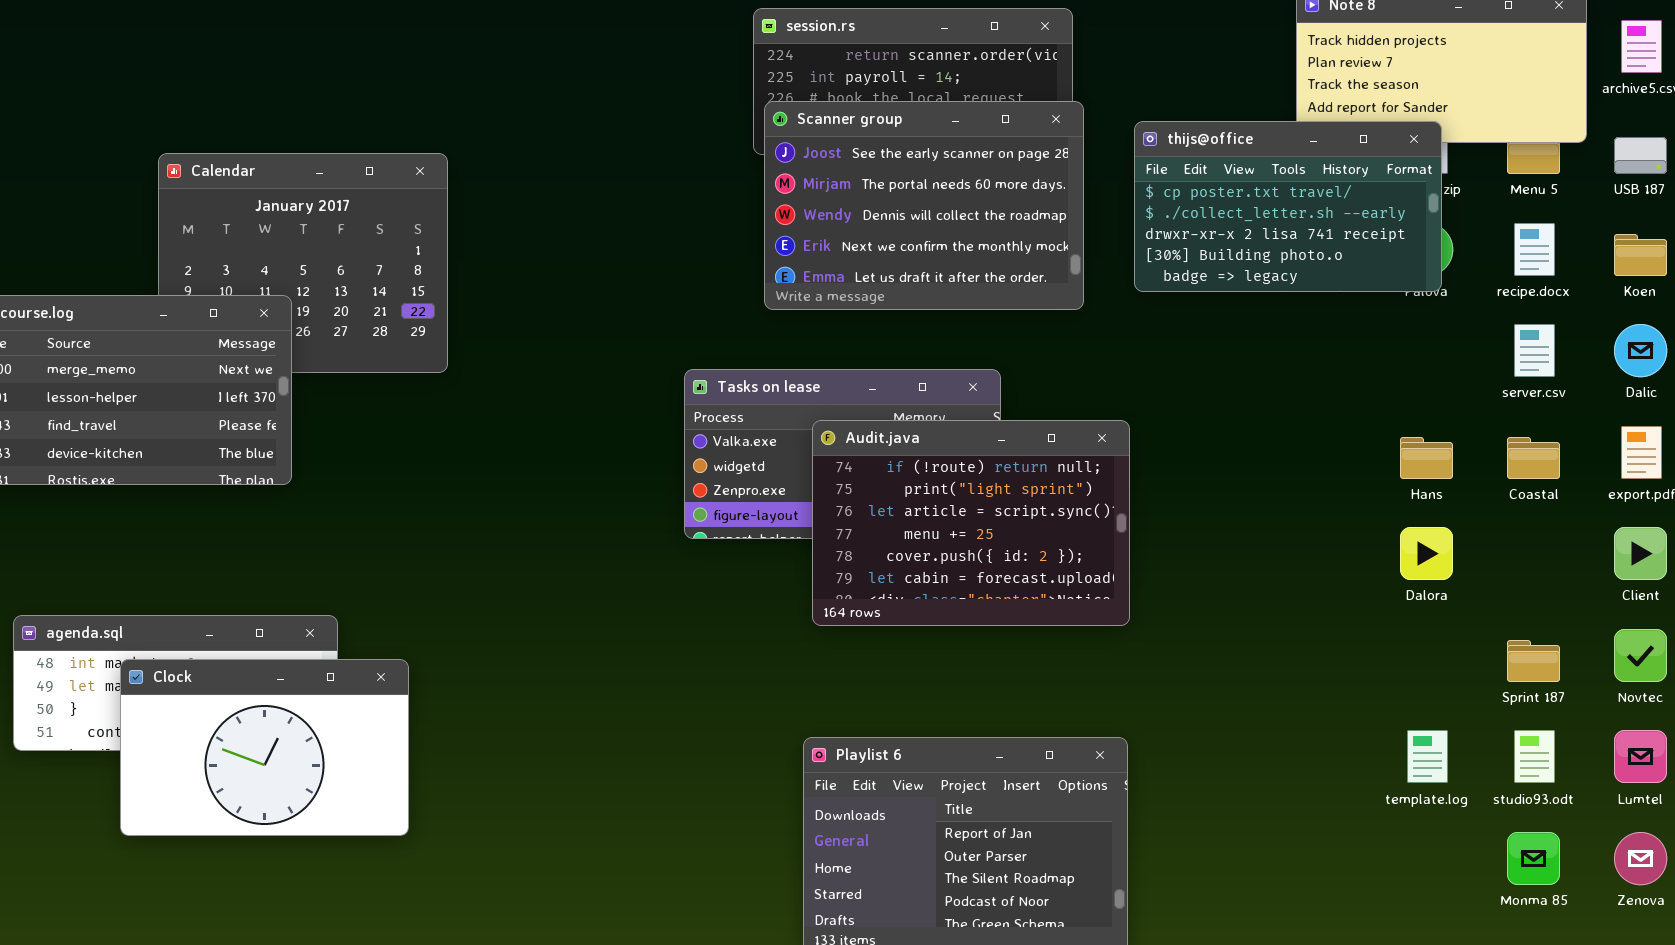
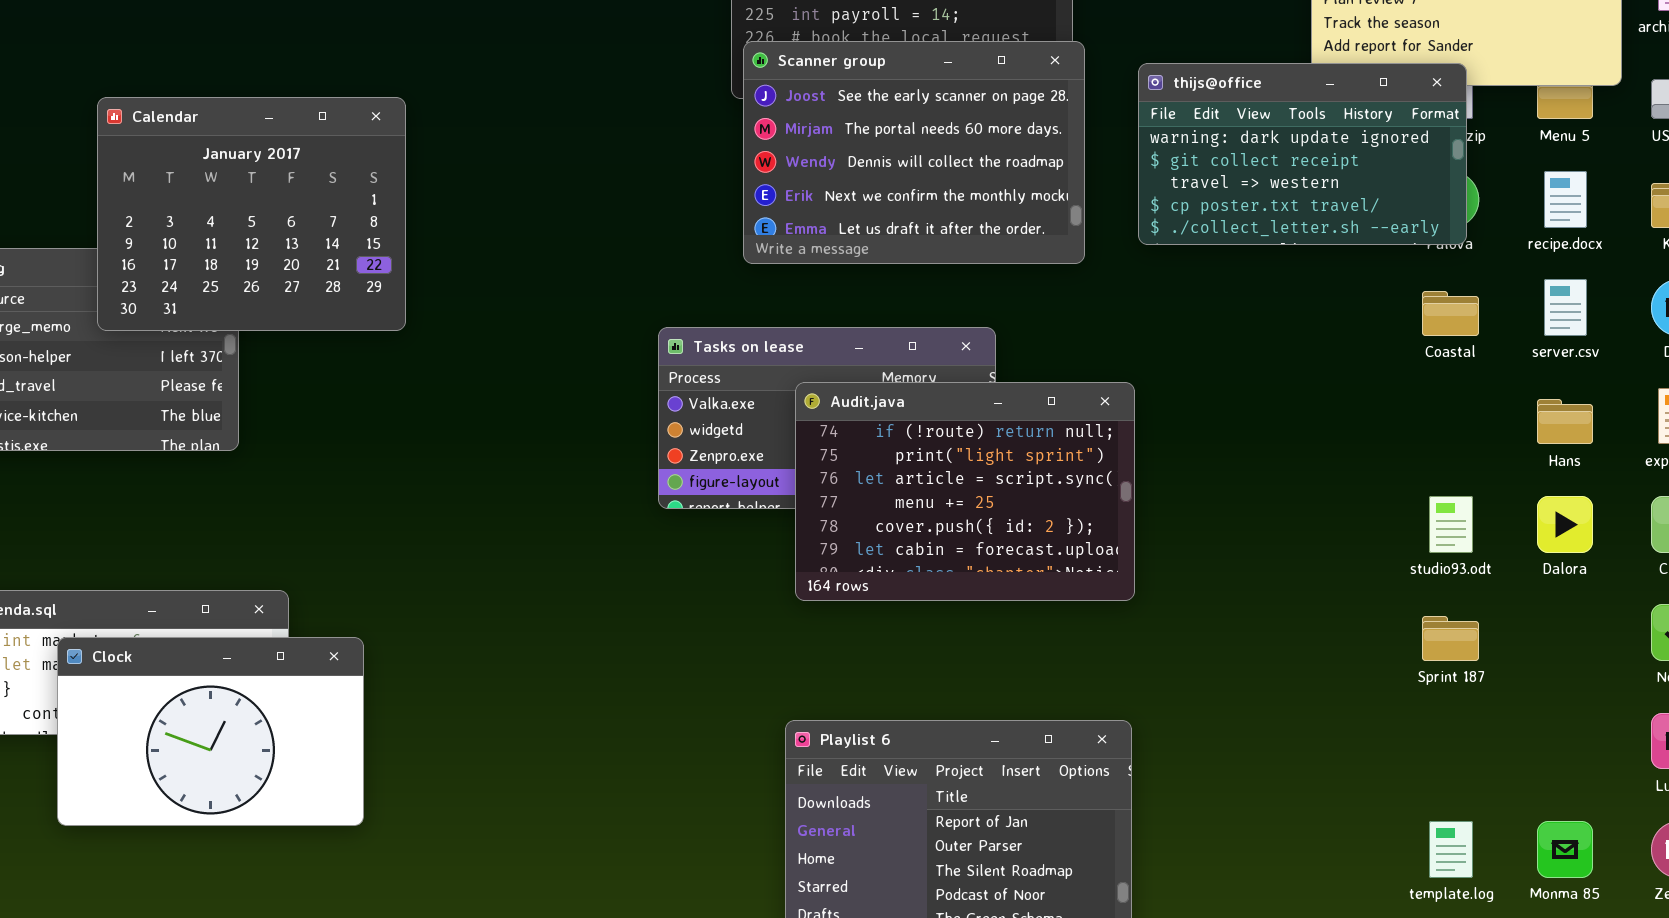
thijs@office: [1134,121,1442,292] -> [1138,63,1467,245], scrolled up 3 rows
Calendar: [158,153,448,373] -> [97,97,406,331], raised
Hans: [1400,437,1453,479] -> [1537,399,1593,444], moved
Coastal: [1507,437,1560,479] -> [1422,291,1479,336], moved
Dalora: [1400,527,1453,580] -> [1537,496,1593,553], moved
Sprint 187: [1507,640,1560,682] -> [1422,616,1479,661], moved
template.log: [1407,730,1448,783] -> [1429,821,1473,878], moved
studio93.odt: [1514,730,1555,783] -> [1429,496,1473,553], moved

